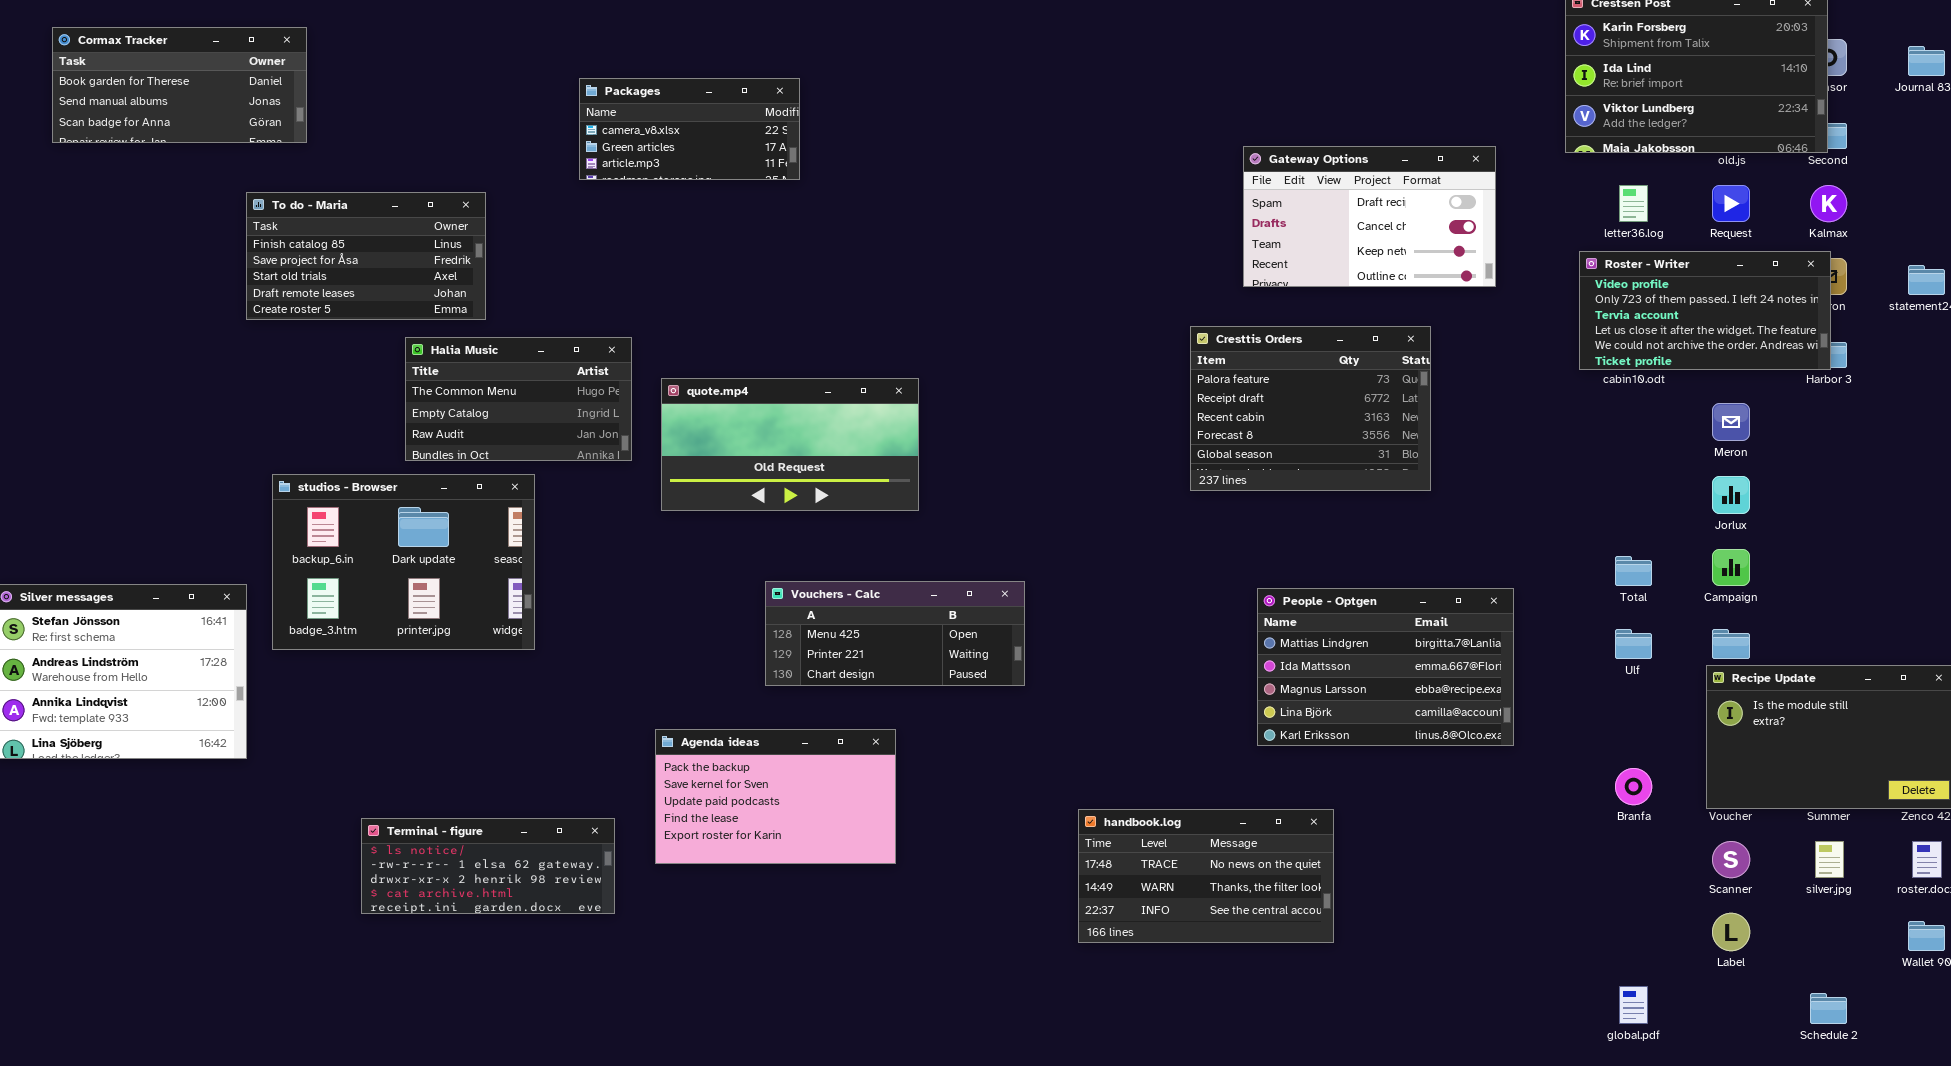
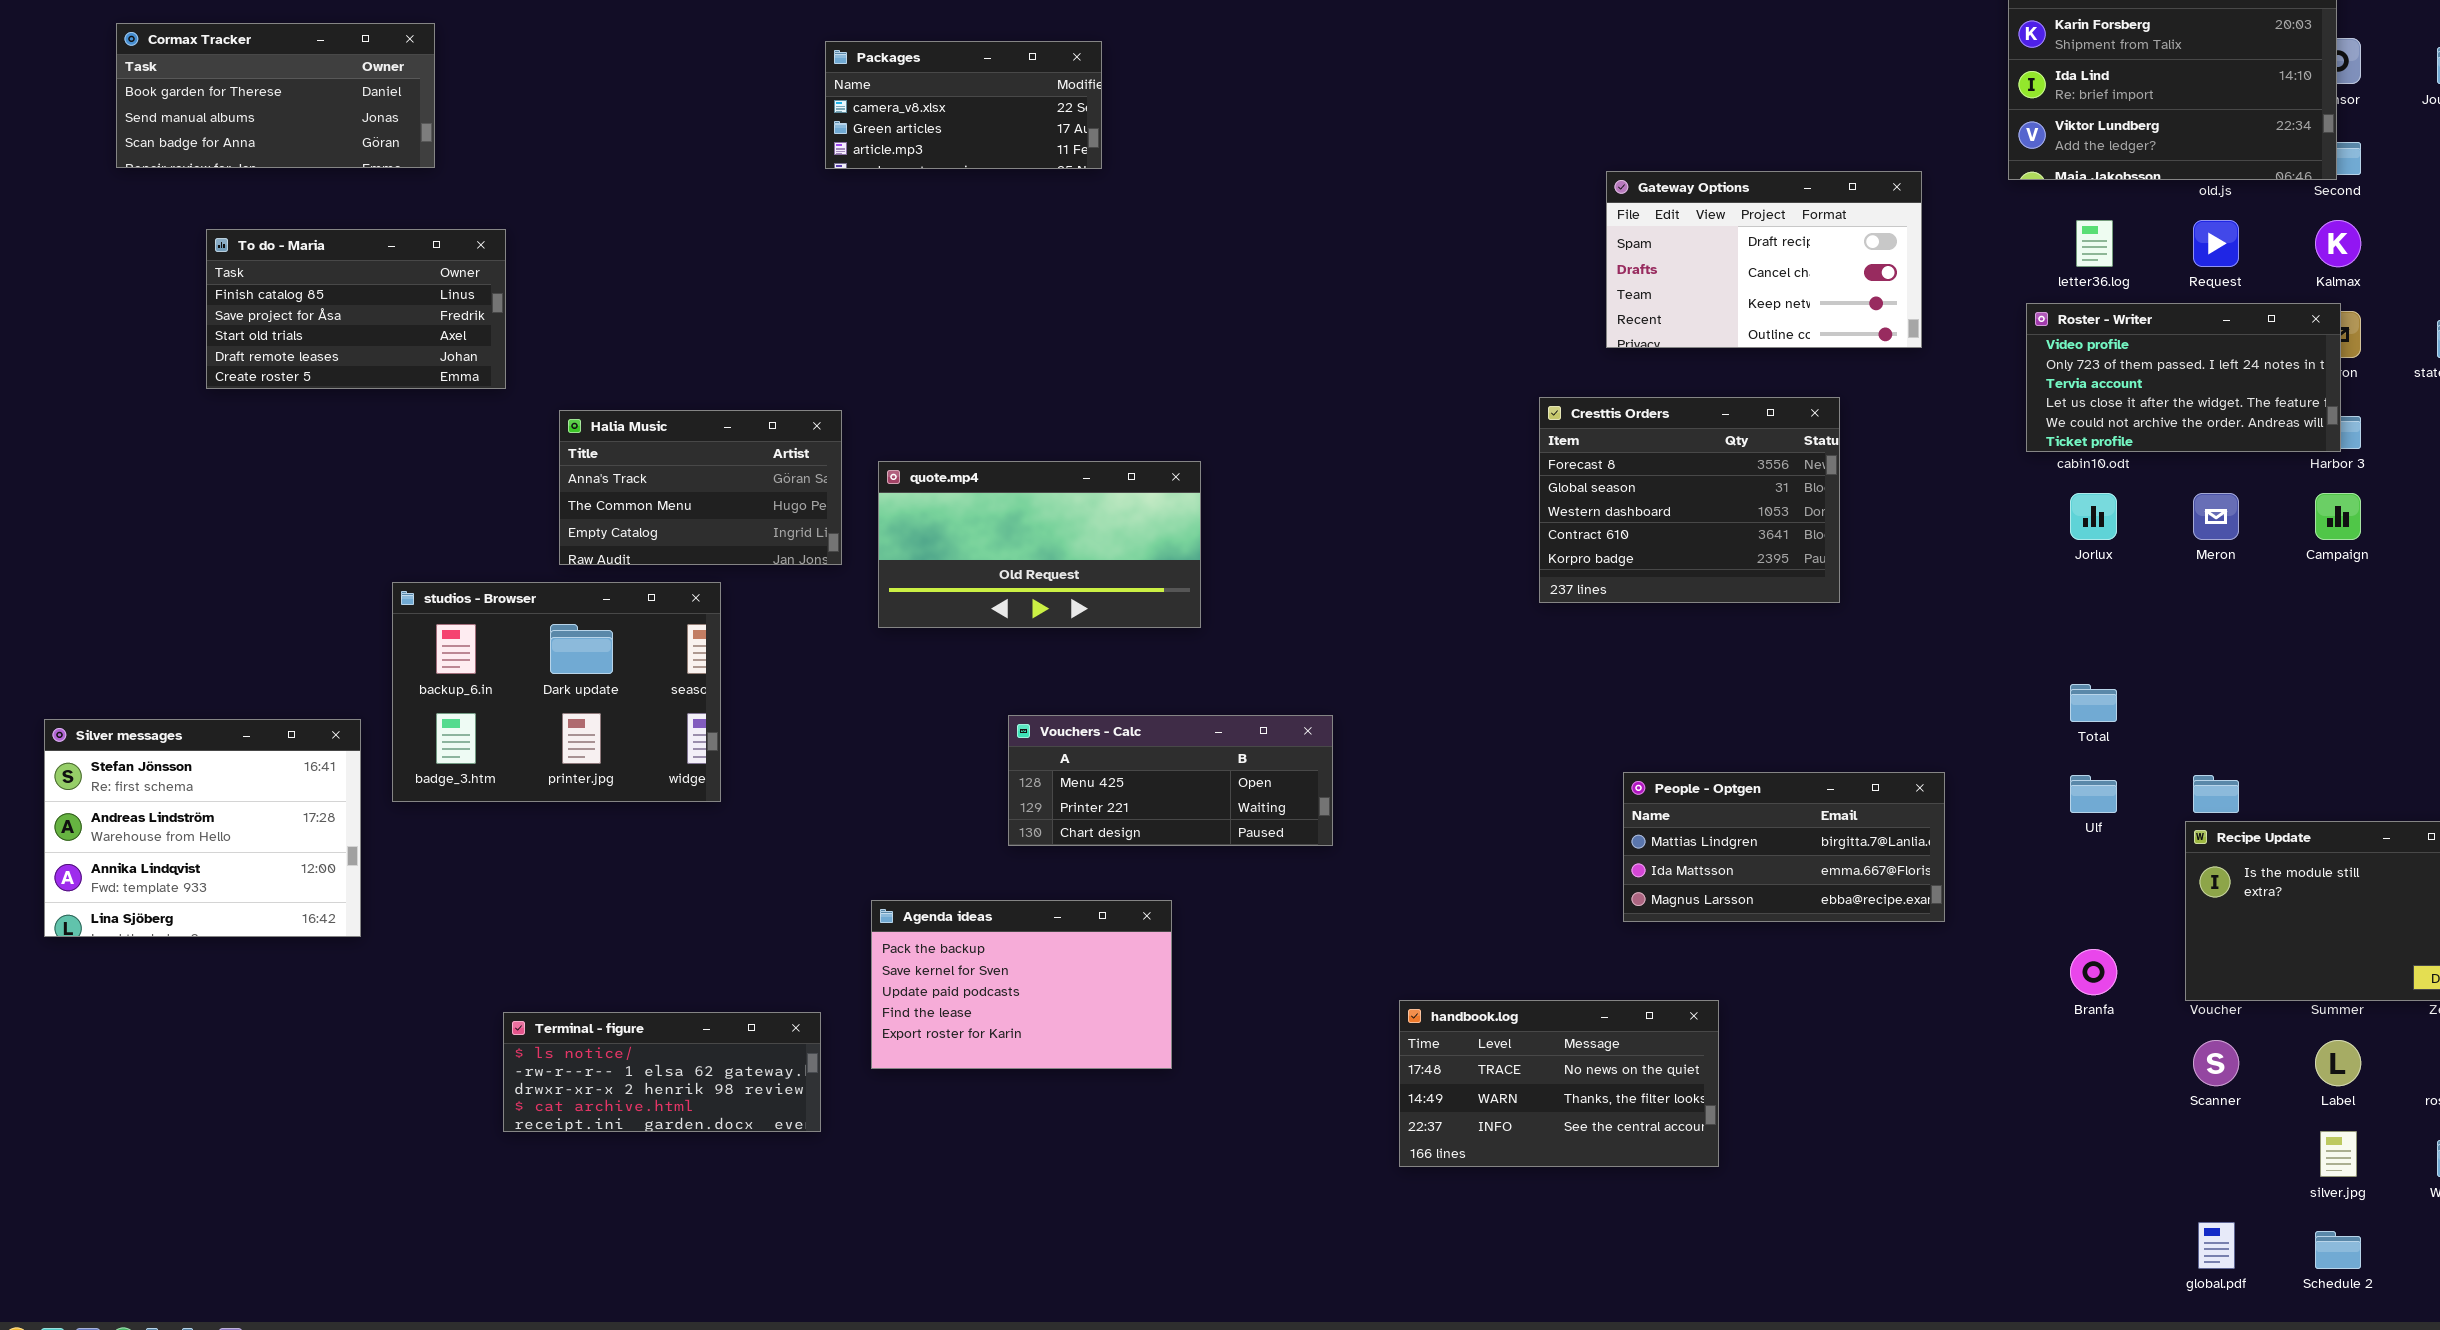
Packages: [579,78,800,180] -> [825,41,1102,169], moved
To do - Maria: [246,192,486,320] -> [206,229,506,389], moved
Cresttis Orders: [1190,326,1431,491] -> [1539,397,1840,603], scrolled down 3 rows
Halia Music: [405,337,632,461] -> [559,410,842,565], scrolled up 1 row
Jorlux: [1712,476,1750,514] -> [2070,493,2117,540], moved
Campaign: [1712,549,1750,586] -> [2315,493,2361,540], moved
People - Optgen: [1257,588,1514,746] -> [1623,772,1945,922], resized
silver.jpg: [1815,841,1844,878] -> [2320,1131,2357,1177], moved
Label: [1712,913,1750,951] -> [2315,1040,2361,1086], moved
global.pdf: [1619,986,1648,1024] -> [2198,1222,2235,1269], moved

